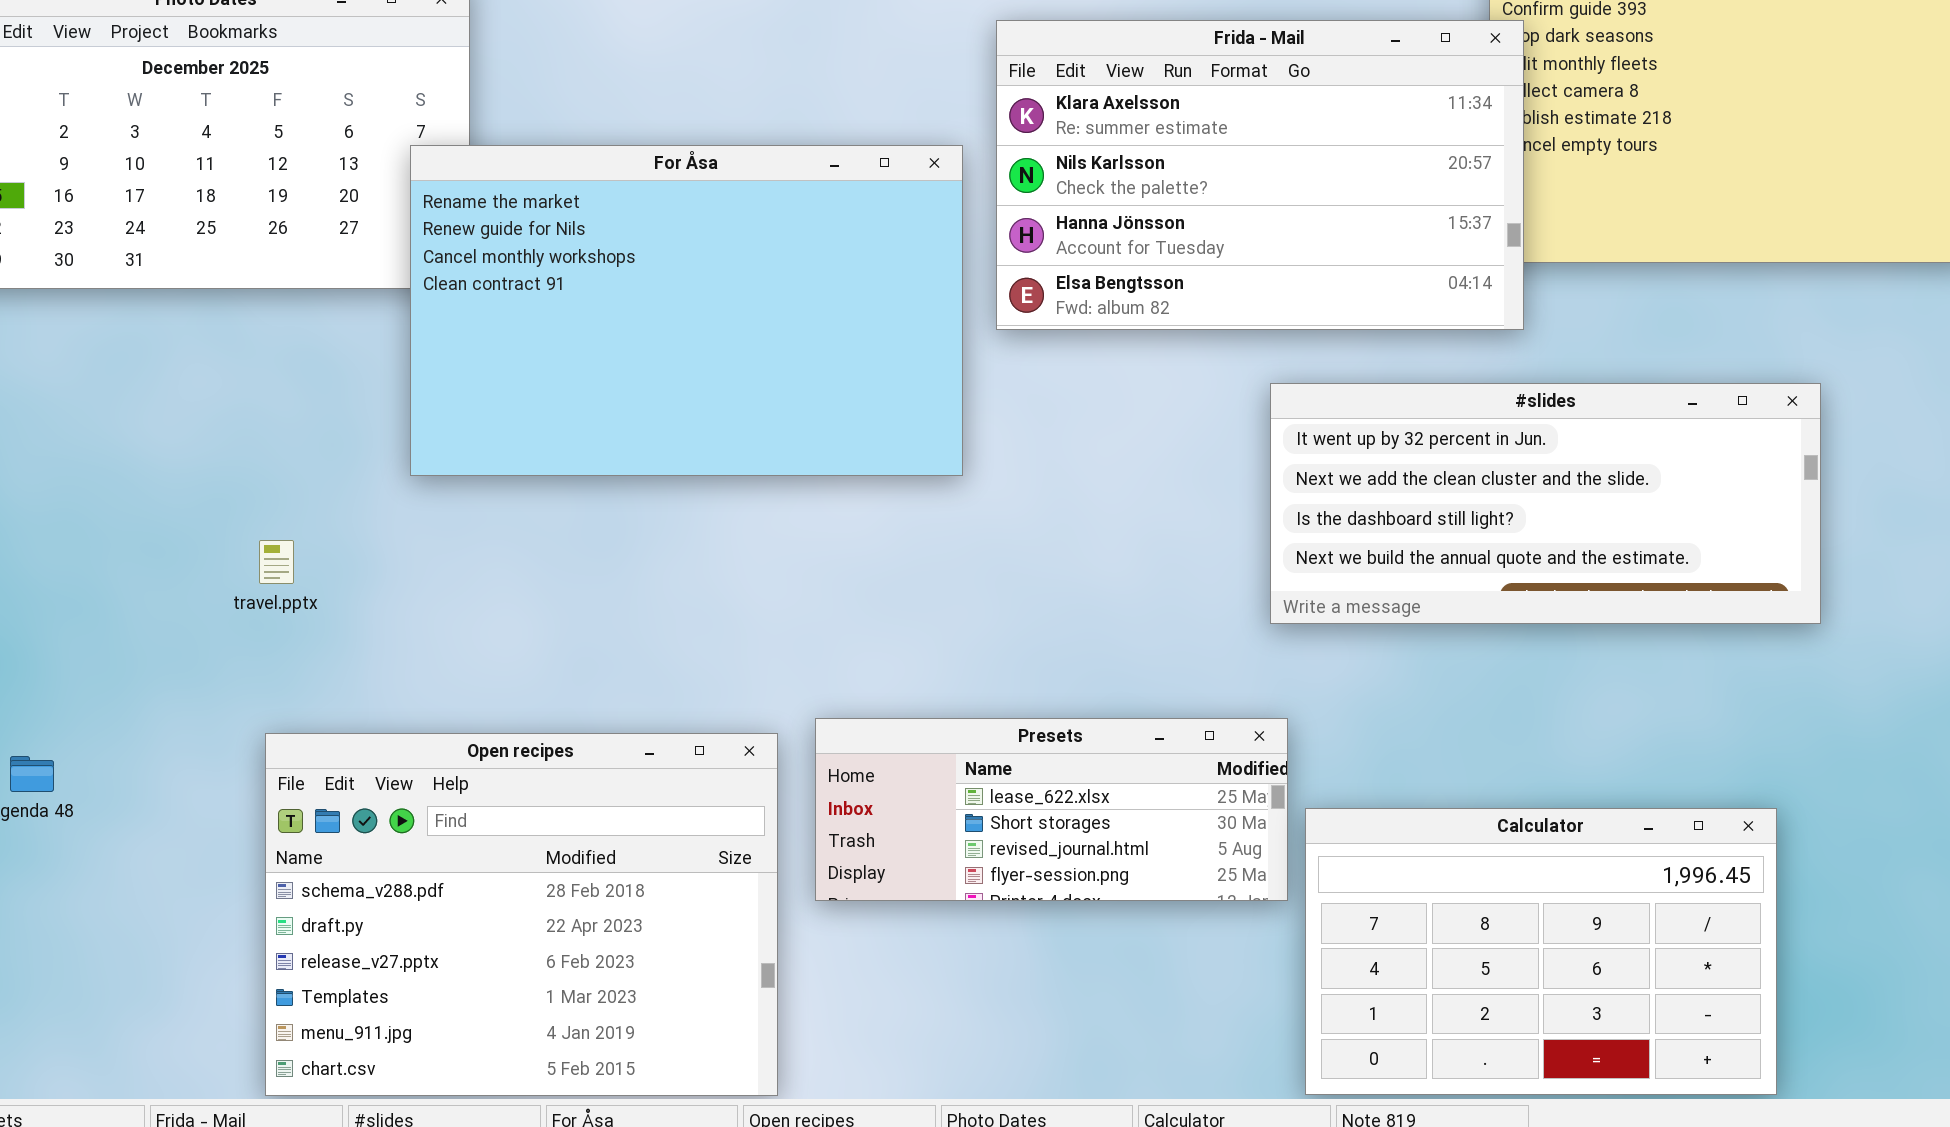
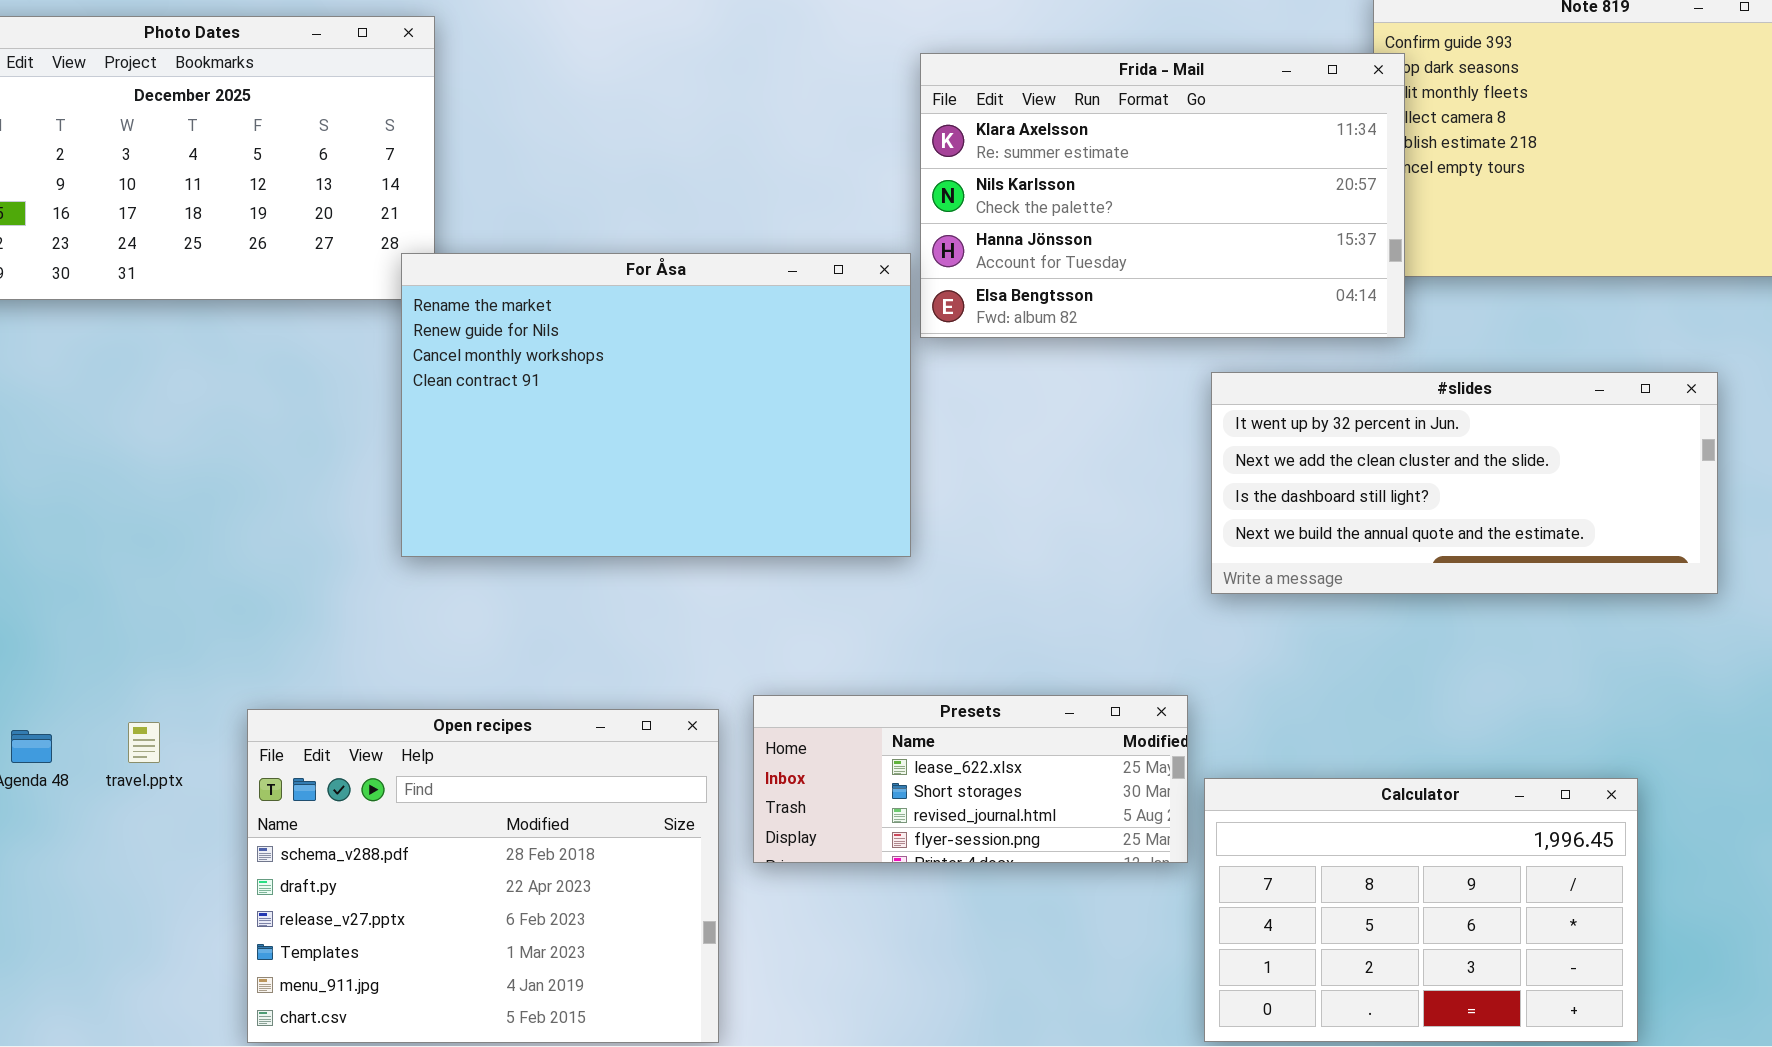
For Åsa: [410,145,963,476] -> [401,253,911,557], moved
#slides: [1270,383,1821,624] -> [1211,372,1718,594], moved
travel.pptx: [259,540,294,584] -> [128,722,160,763], moved

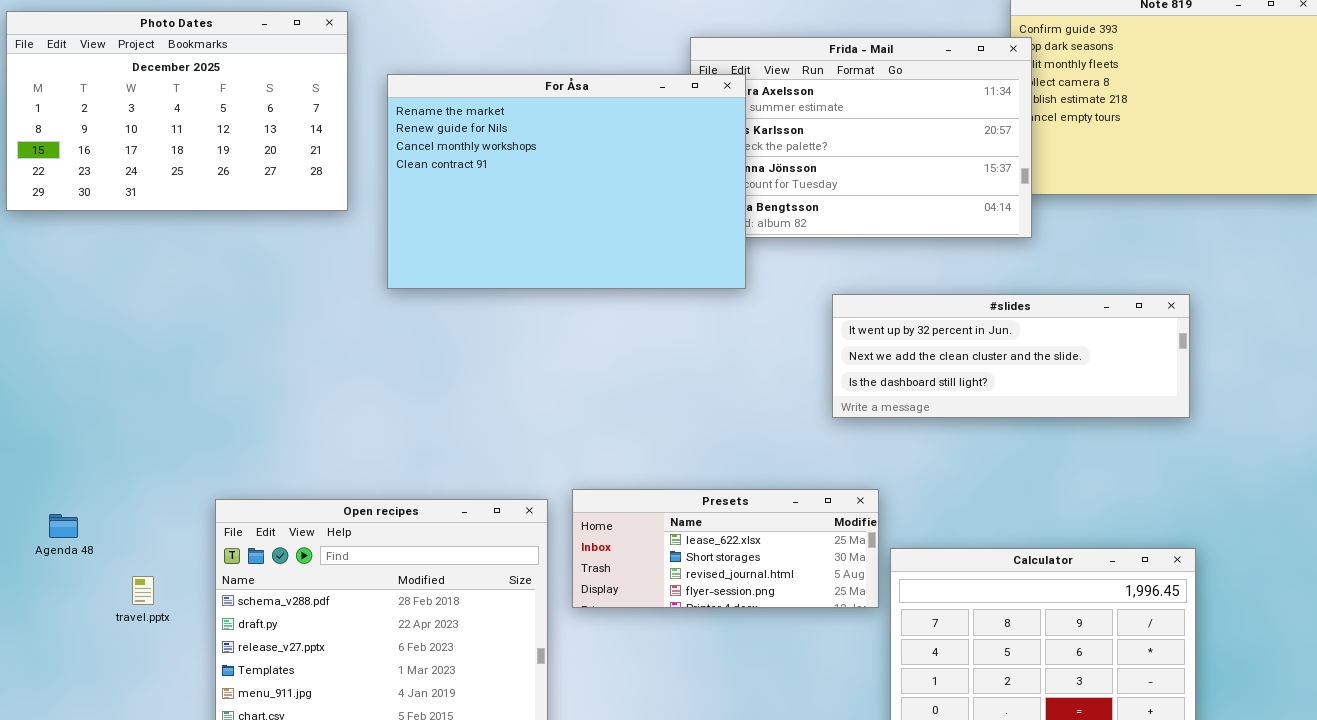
For Åsa: [401,253,911,557] -> [387,74,746,289], moved
#slides: [1211,372,1718,594] -> [832,294,1190,418], moved, resized
travel.pptx: [128,722,160,763] -> [132,576,154,605], moved

